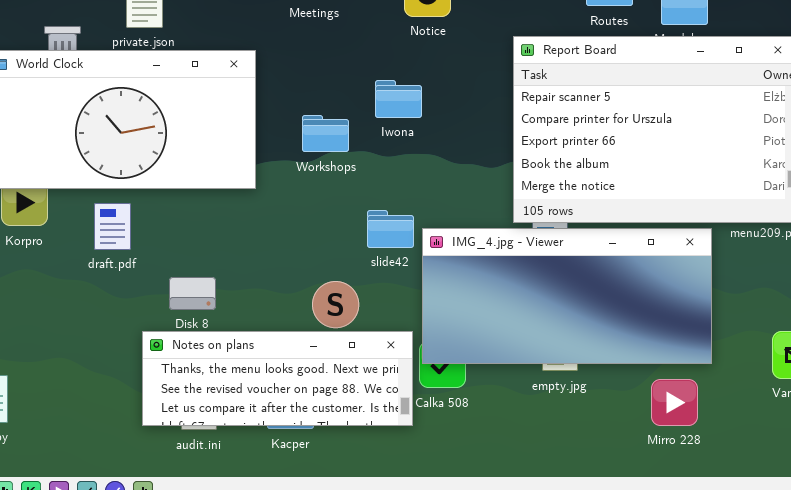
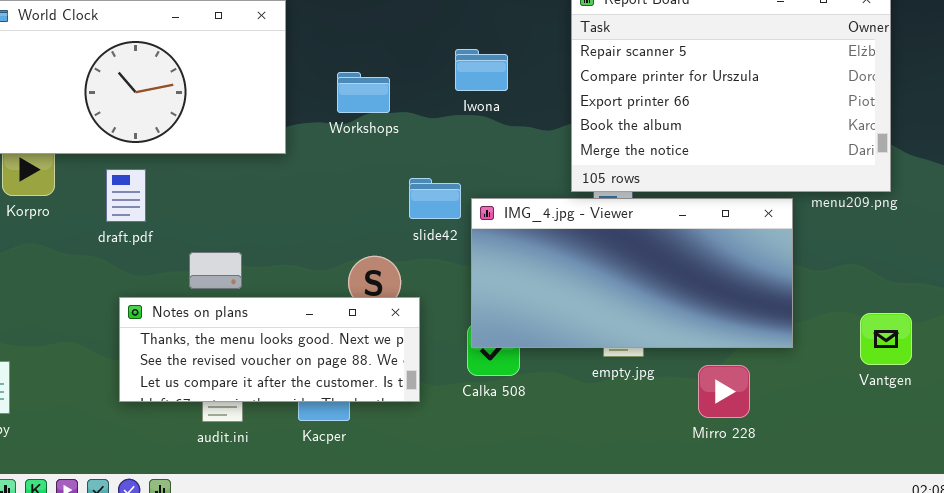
Iwona: [375,80,422,118] -> [455,49,508,91], moved
Notes on plans: [142,331,413,426] -> [119,297,420,402], moved
Mirro 228: [651,379,698,426] -> [698,365,750,418], moved

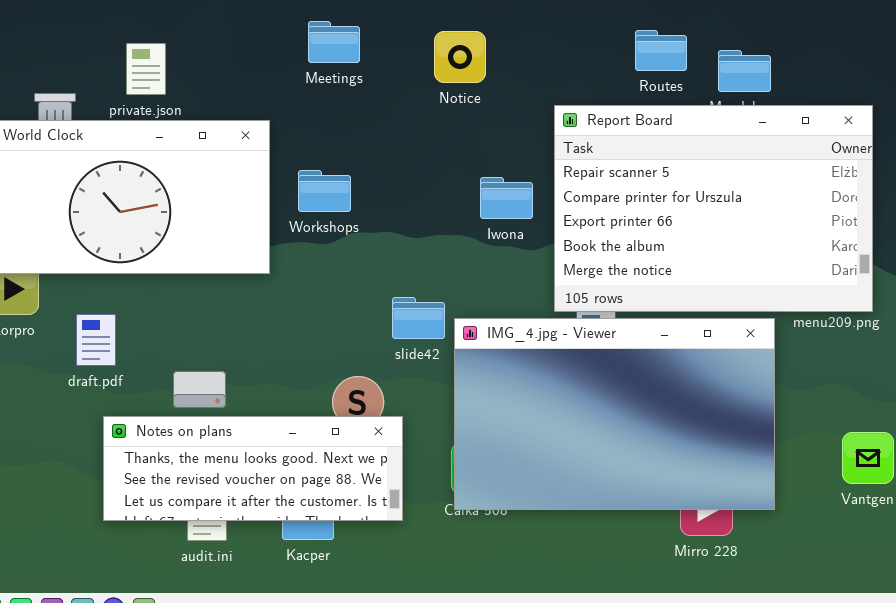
Iwona: [455,49,508,91] -> [480,177,533,219], moved
Workshops: [337,72,390,113] -> [298,170,351,212], moved
draft.pdf: [106,169,146,222] -> [76,314,116,366], moved
IMG_4.jpg - Viewer: [471,198,793,348] -> [454,318,775,510], resized

